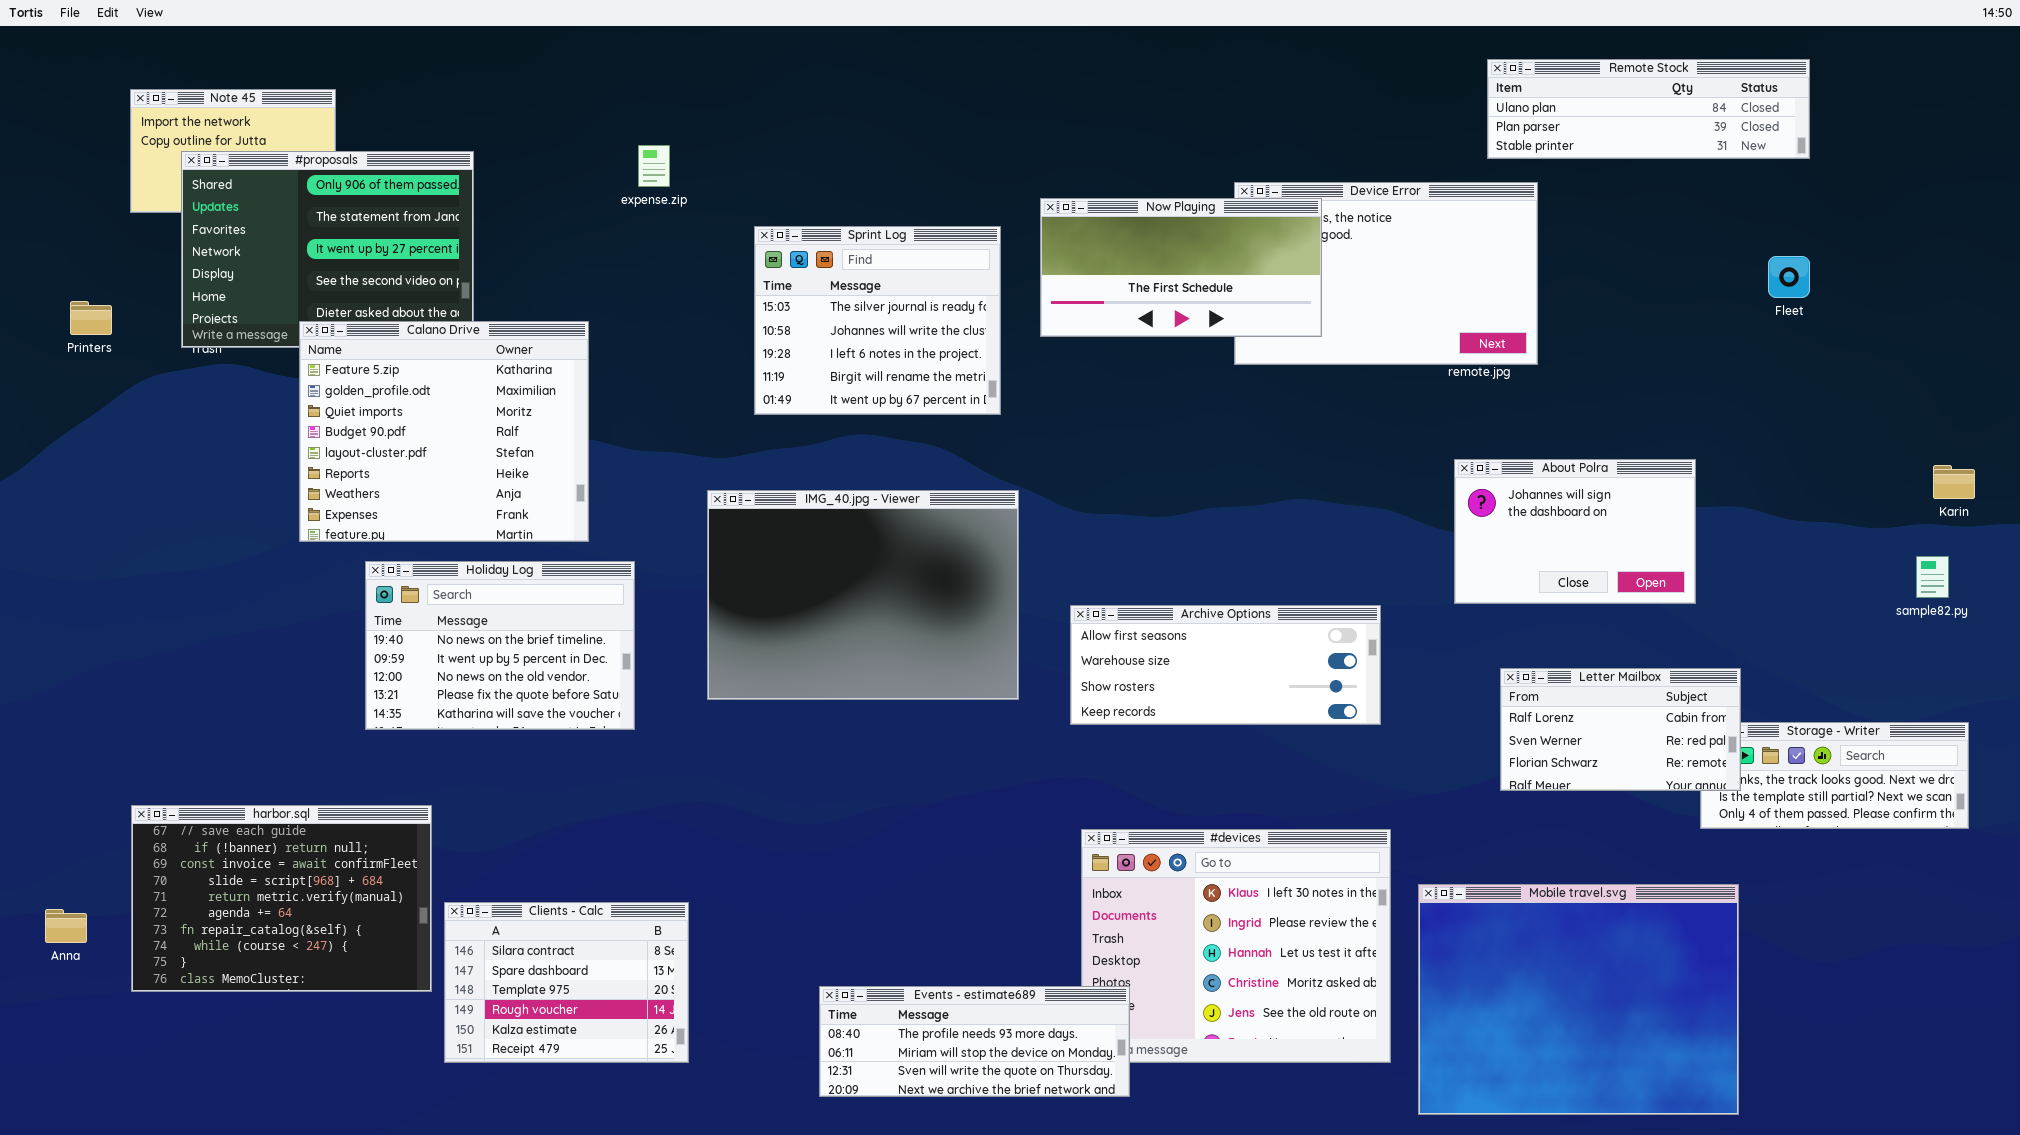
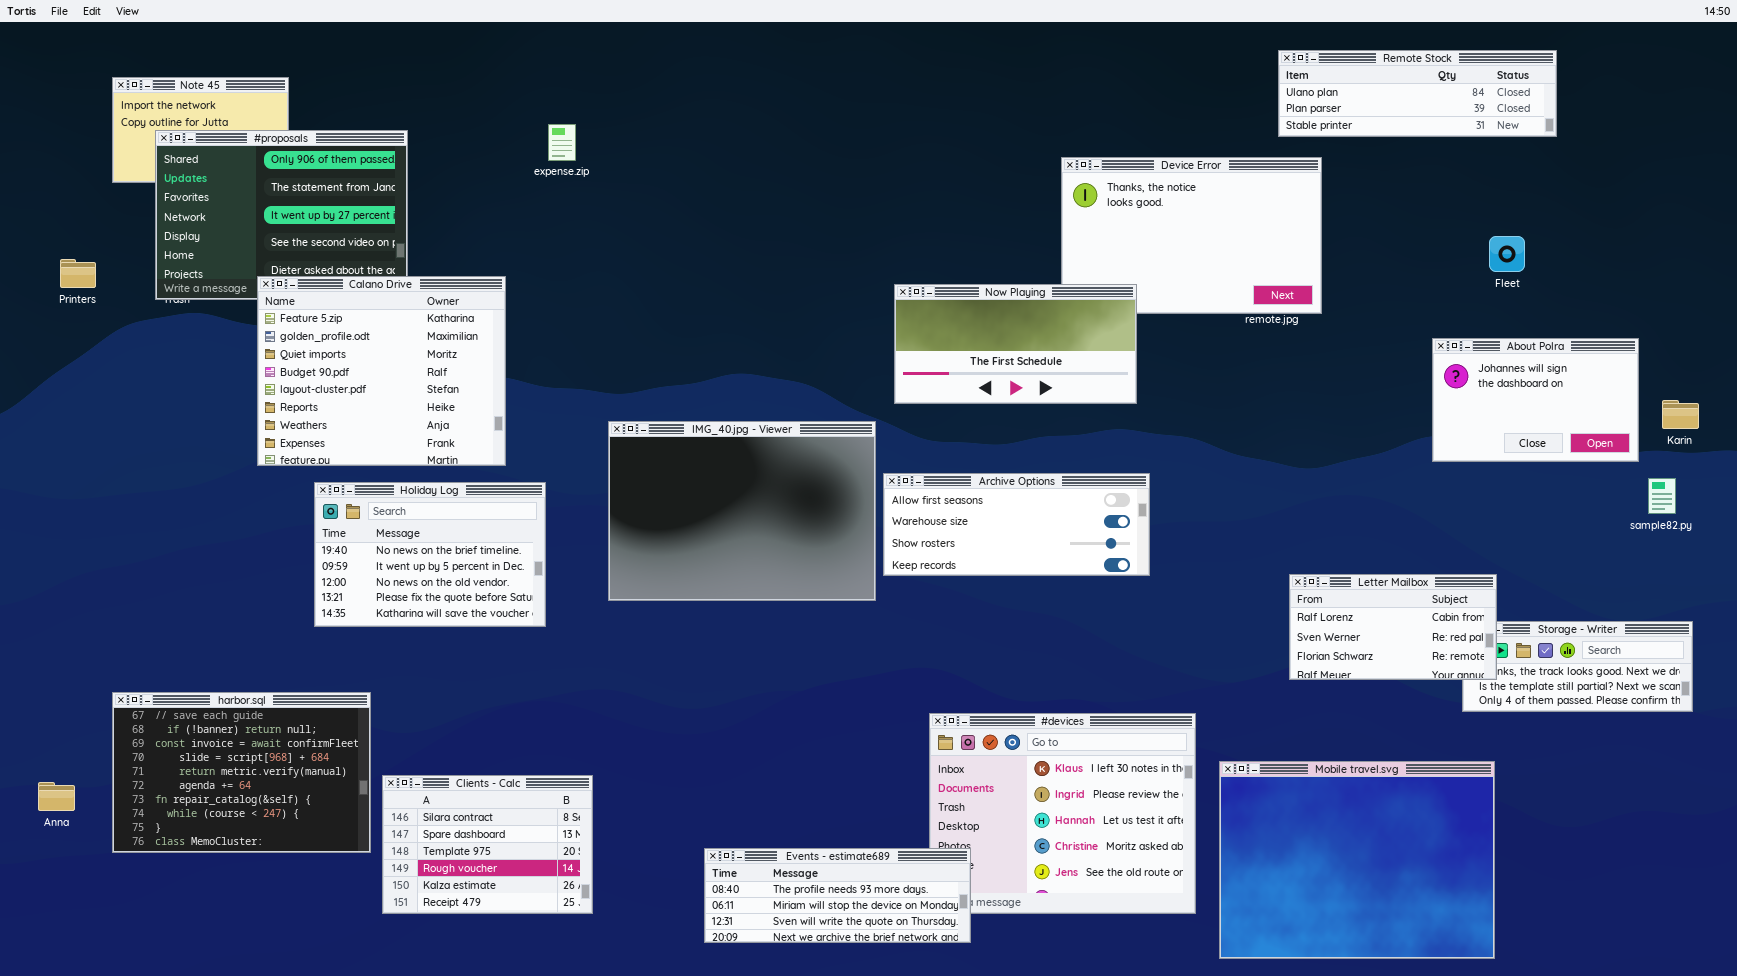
Now Playing: [1040,198,1322,337] -> [894,284,1137,404], moved
Sprint Log: [754,226,1001,415] -> none, closed
Fleet: [1768,256,1810,298] -> [1489,236,1525,272], moved
About Polra: [1454,459,1696,604] -> [1432,338,1639,462], moved
Archive Options: [1070,605,1381,725] -> [883,473,1150,576], moved

